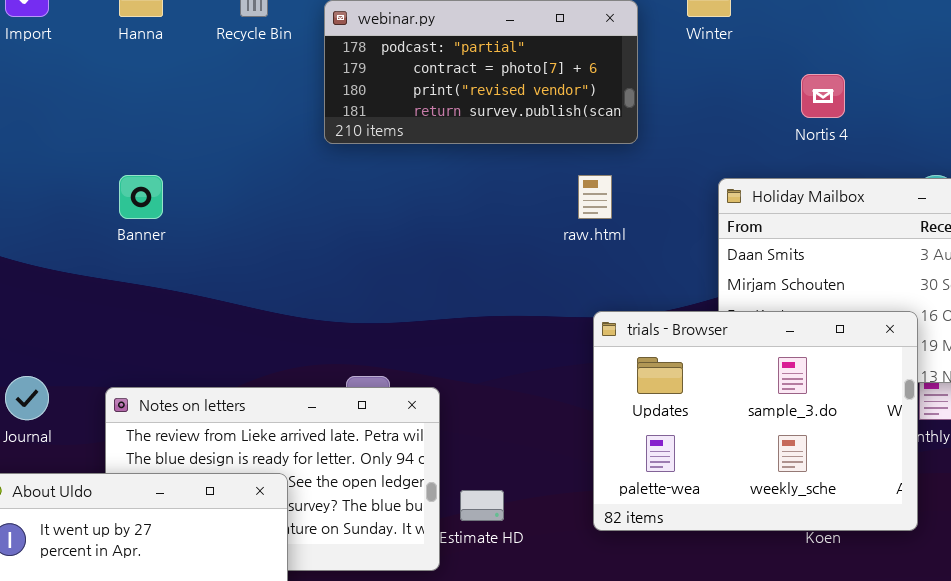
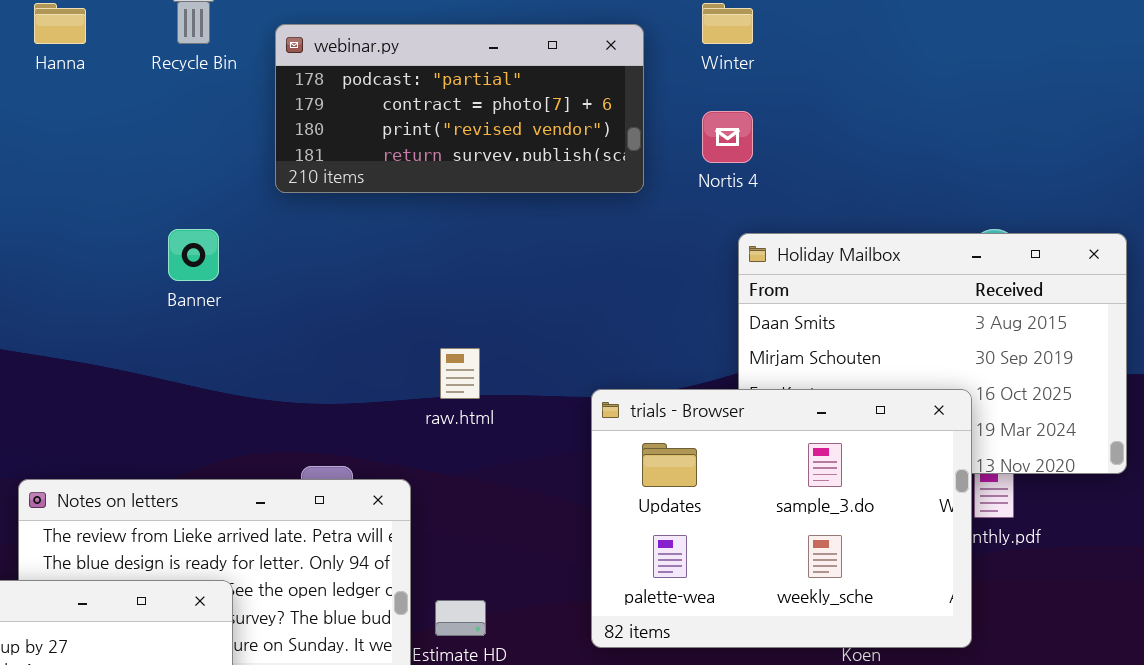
Nortis 4: [801,74,845,118] -> [702,111,753,163], moved
Banner: [119,175,163,219] -> [168,229,219,281], moved
raw.html: [578,175,612,219] -> [440,348,480,399], moved

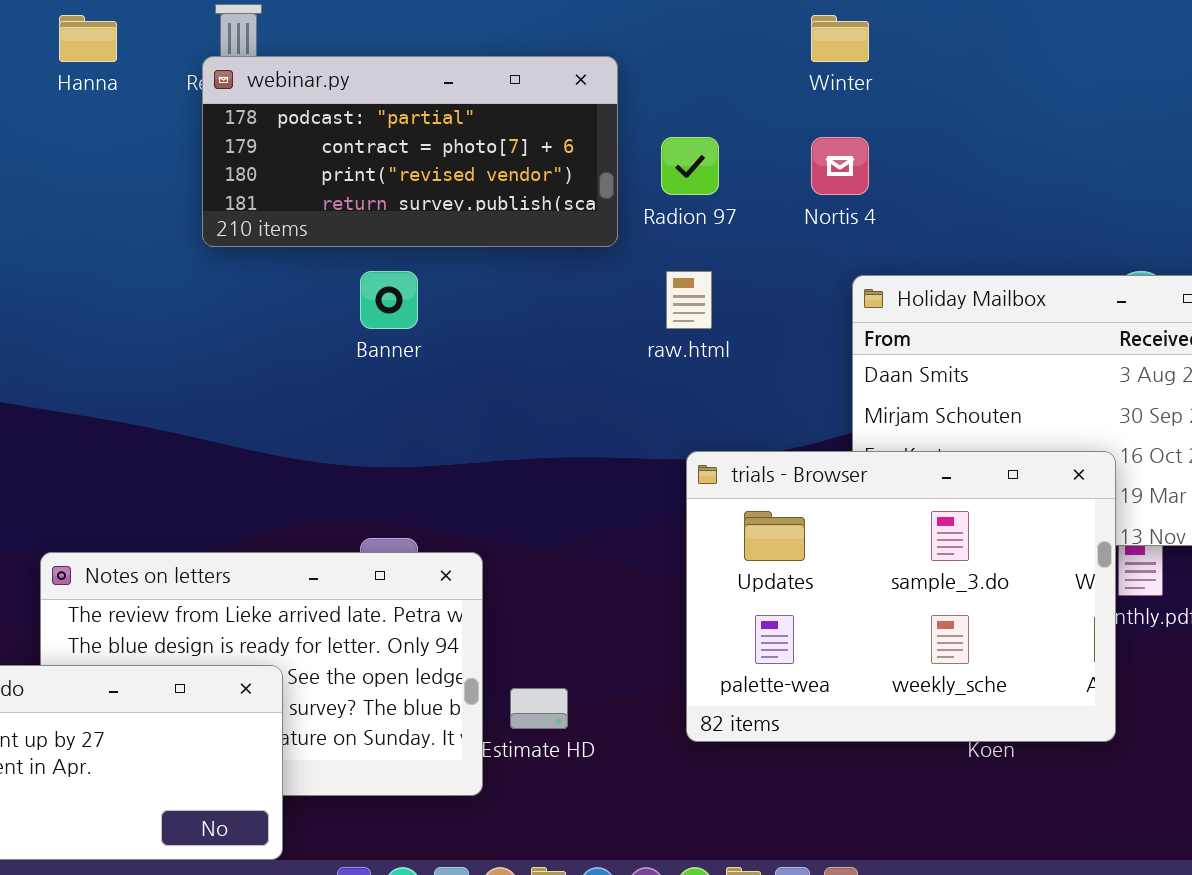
webinar.py: [275,24,644,193] -> [202,56,618,247], moved
Banner: [168,229,219,281] -> [360,271,418,329], moved
raw.html: [440,348,480,399] -> [666,271,712,329], moved

